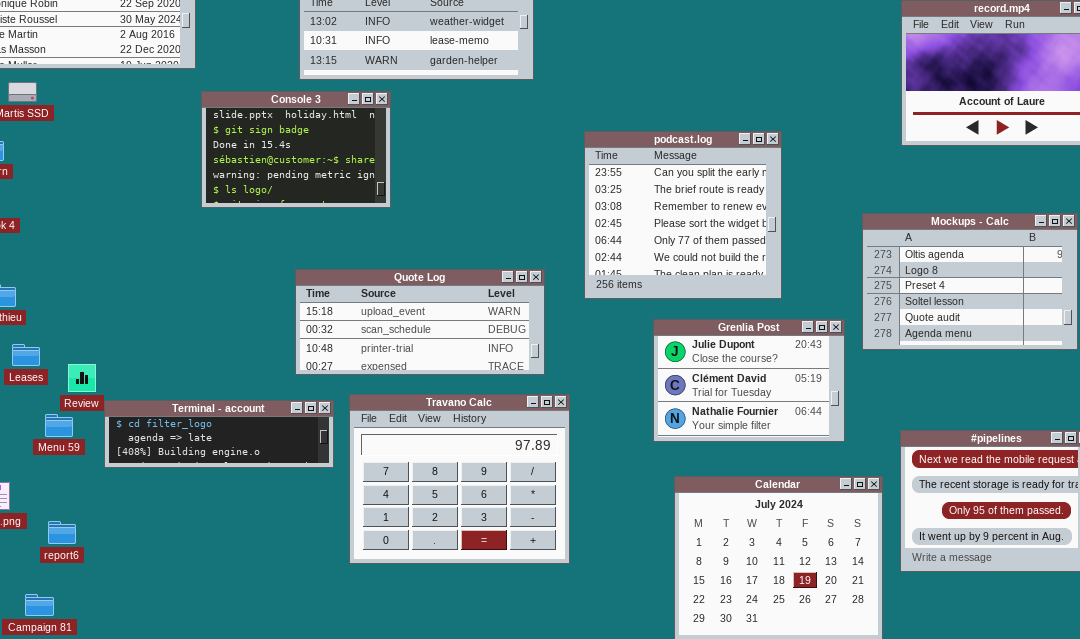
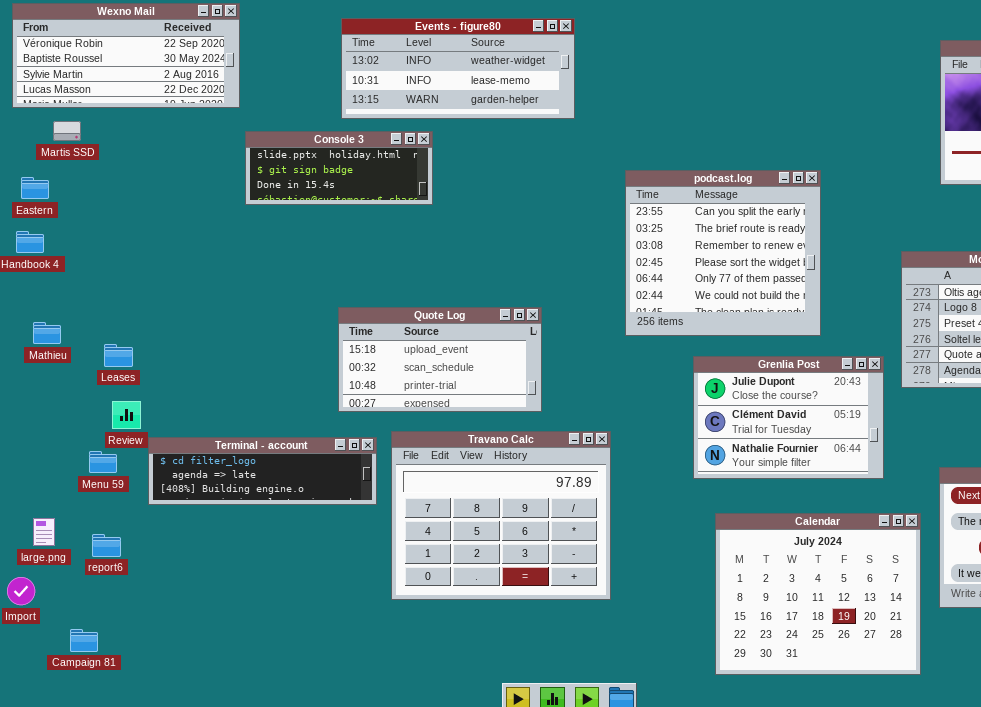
Console 3: [201,91,391,208] -> [245,131,433,205], resized
Quote Log: [295,269,545,375] -> [338,307,542,412], resized
Leases: [12,344,40,366] -> [104,344,133,367], moved
report6: [48,521,76,544] -> [92,534,121,557], moved

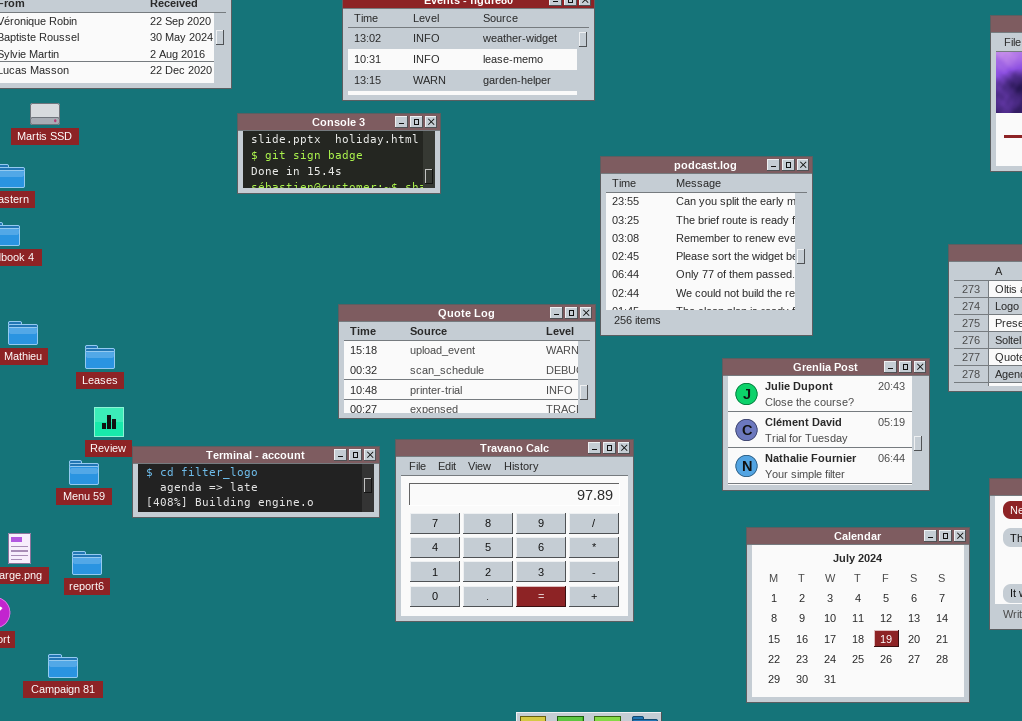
podcast.log: [625,170,821,336] -> [600,156,813,336], moved
Quote Log: [338,307,542,412] -> [338,304,596,419], resized

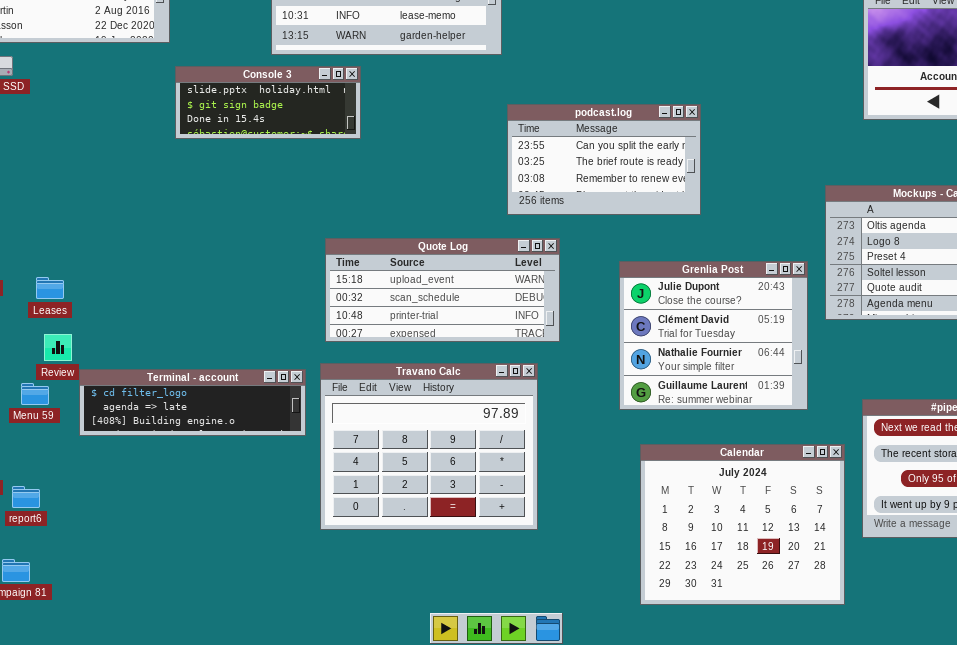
podcast.log: [600,156,813,336] -> [507,104,701,215], resized
Quote Log: [338,304,596,419] -> [325,238,560,342], moved
Grenlia Post: [722,358,930,491] -> [619,261,808,410], resized
report6: [72,551,102,575] -> [12,486,40,508], moved

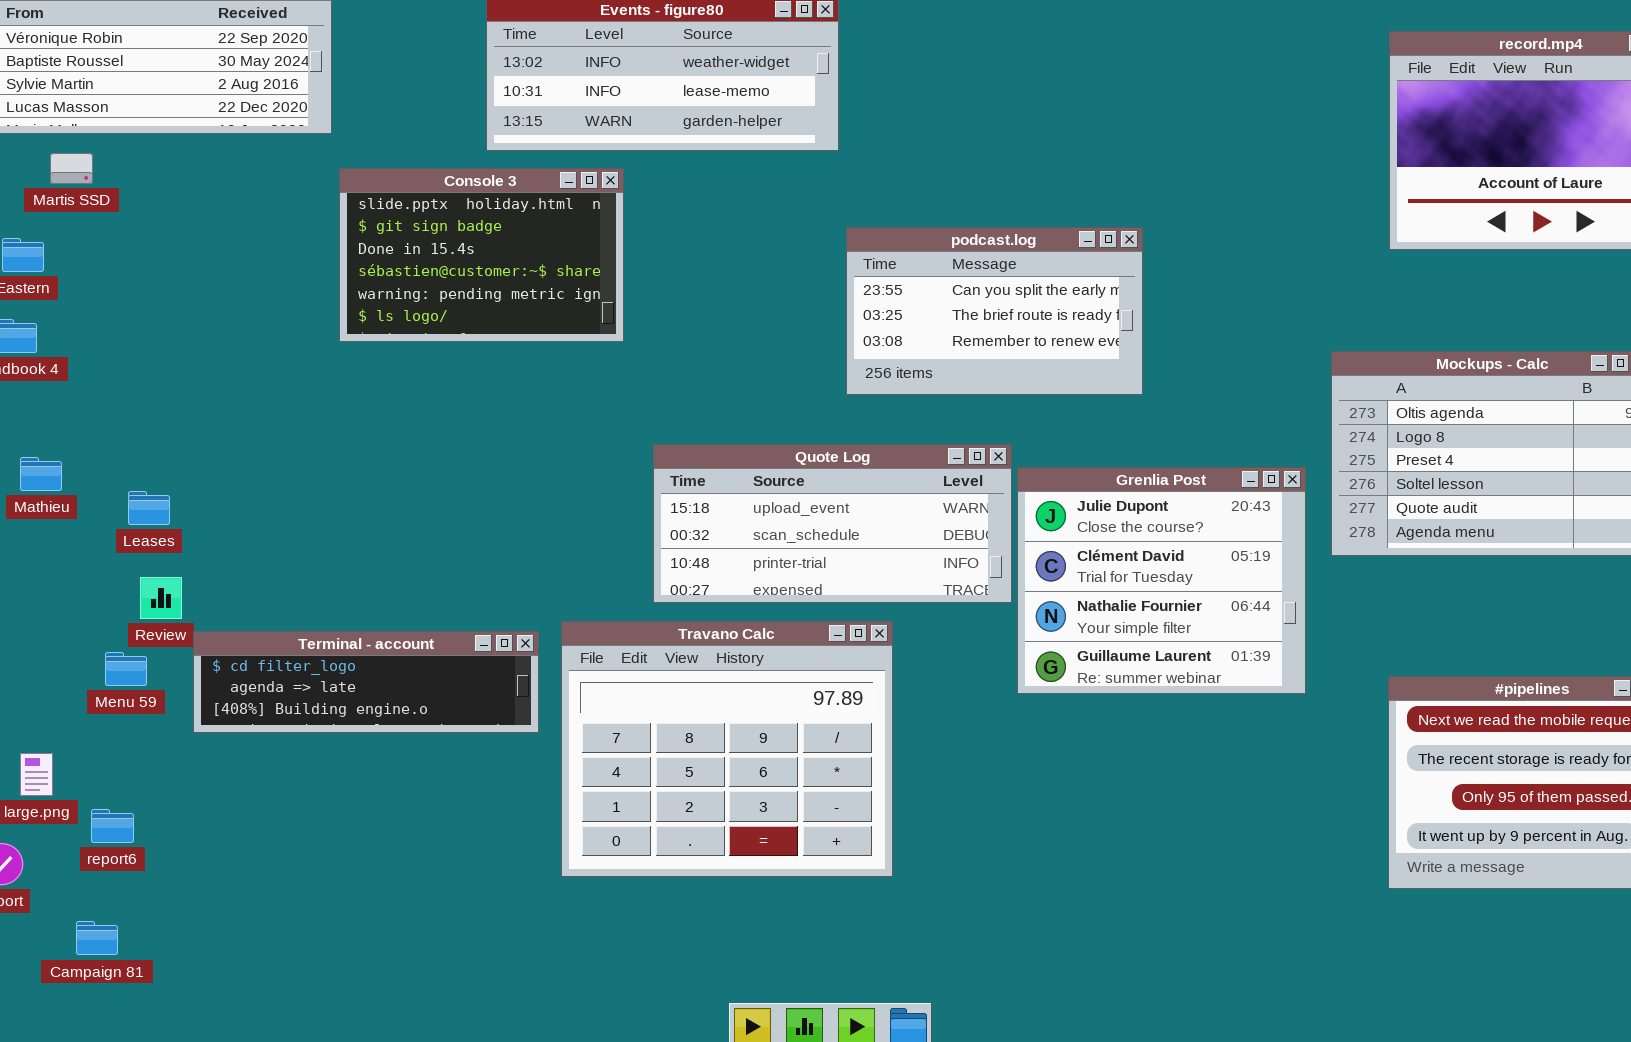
Console 3: [175,66,361,139] -> [339,168,624,342], resized
Quote Log: [325,238,560,342] -> [653,444,1012,603], moved
Calendar: [640,444,845,605] -> none, closed

